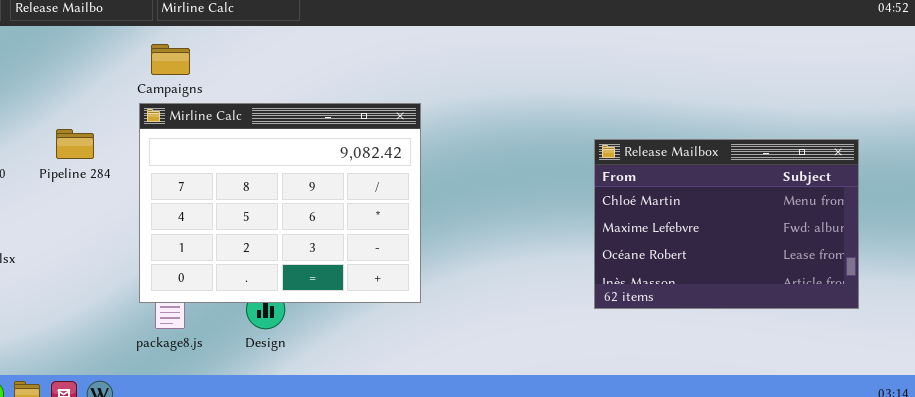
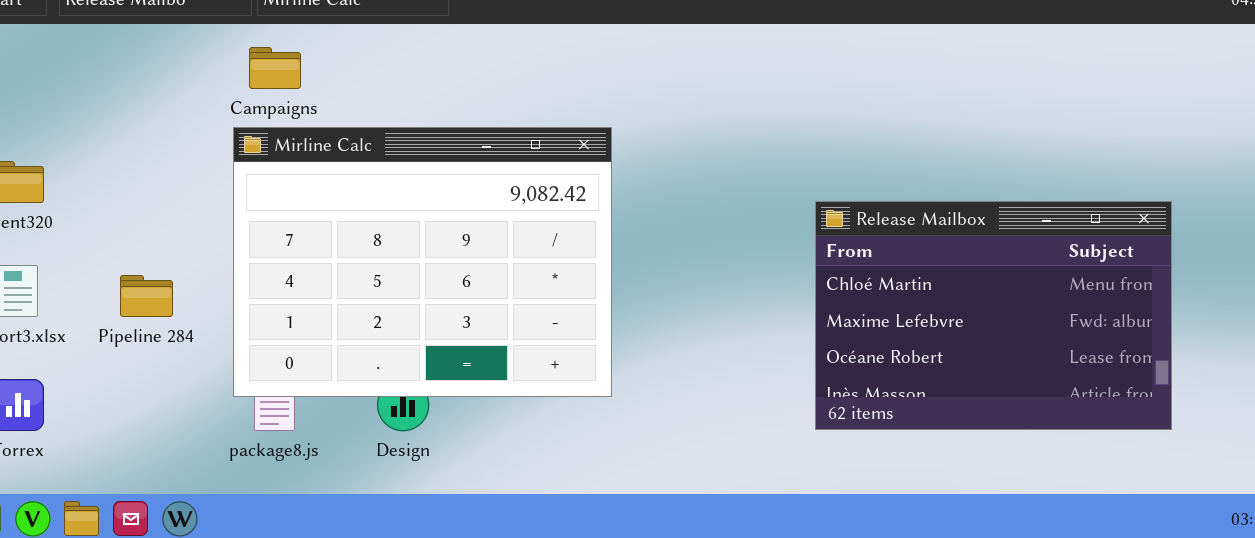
Pipeline 284: [56,129,94,159] -> [120,275,173,317], moved
Release Mailbox: [594,139,859,309] -> [815,201,1172,430], moved

